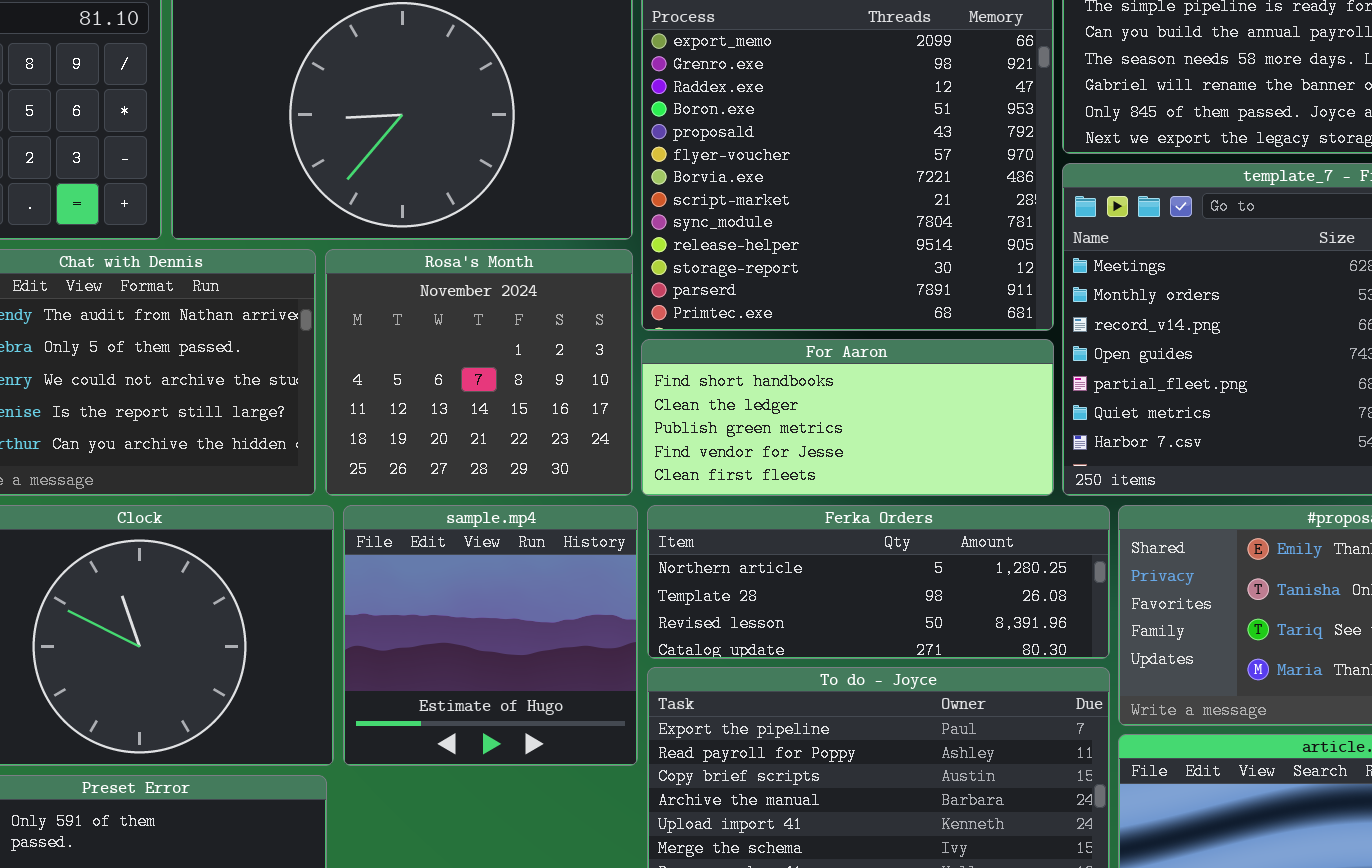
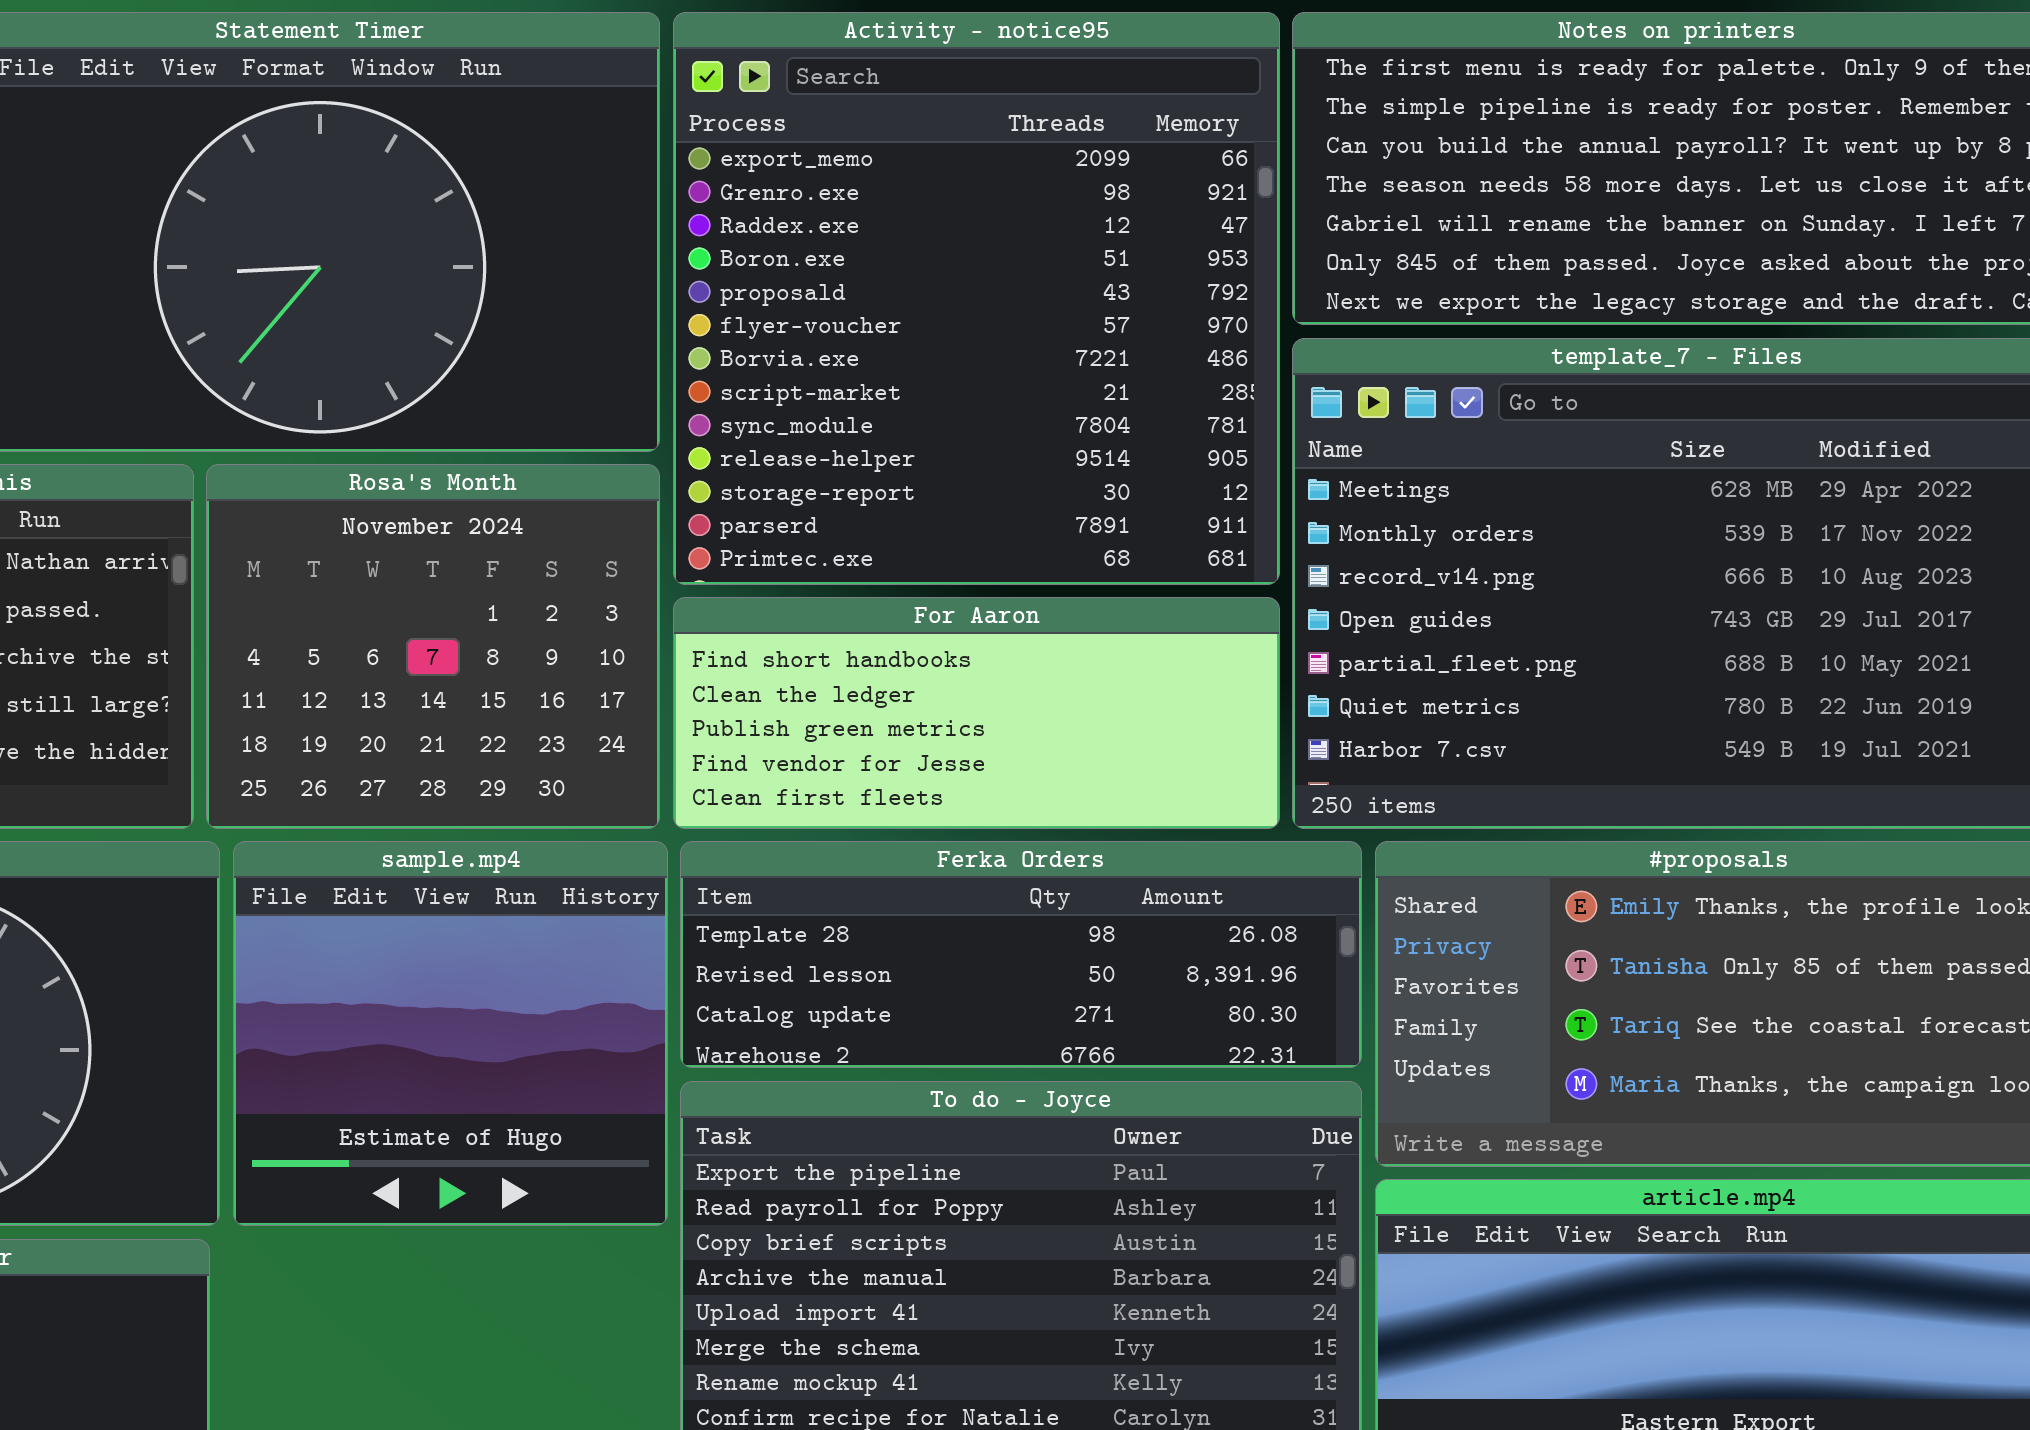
Ferka Orders: [647,505,1110,659] -> [680,841,1362,1068], scrolled down 1 row

